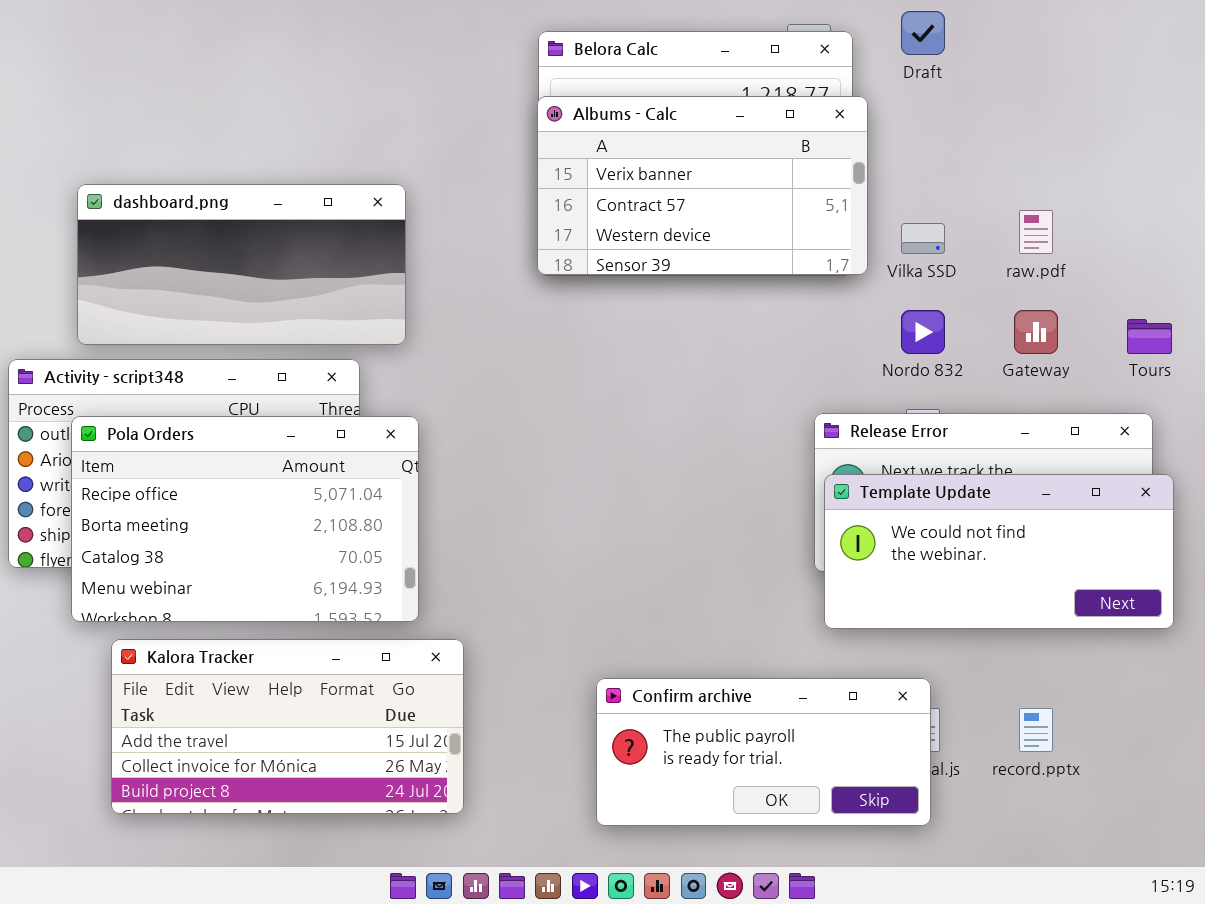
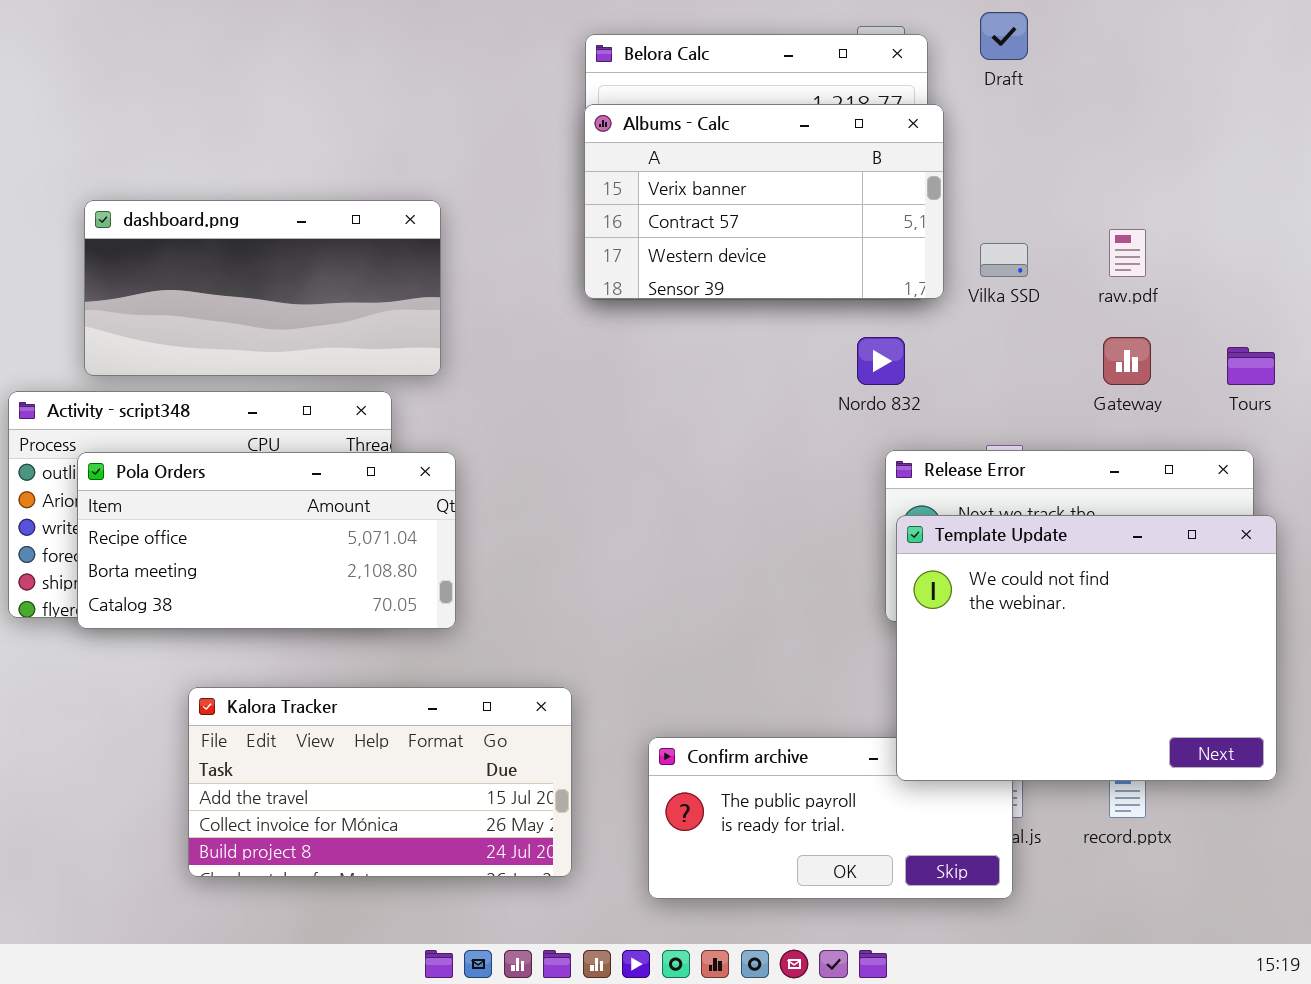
Nordo 832: [901,310,945,354] -> [857,337,905,385], moved
Pola Orders: [71,416,419,622] -> [77,452,456,629], resized
Template Update: [824,474,1174,629] -> [896,515,1277,781], resized
Kalora Tracker: [111,639,464,814] -> [188,687,572,877], moved

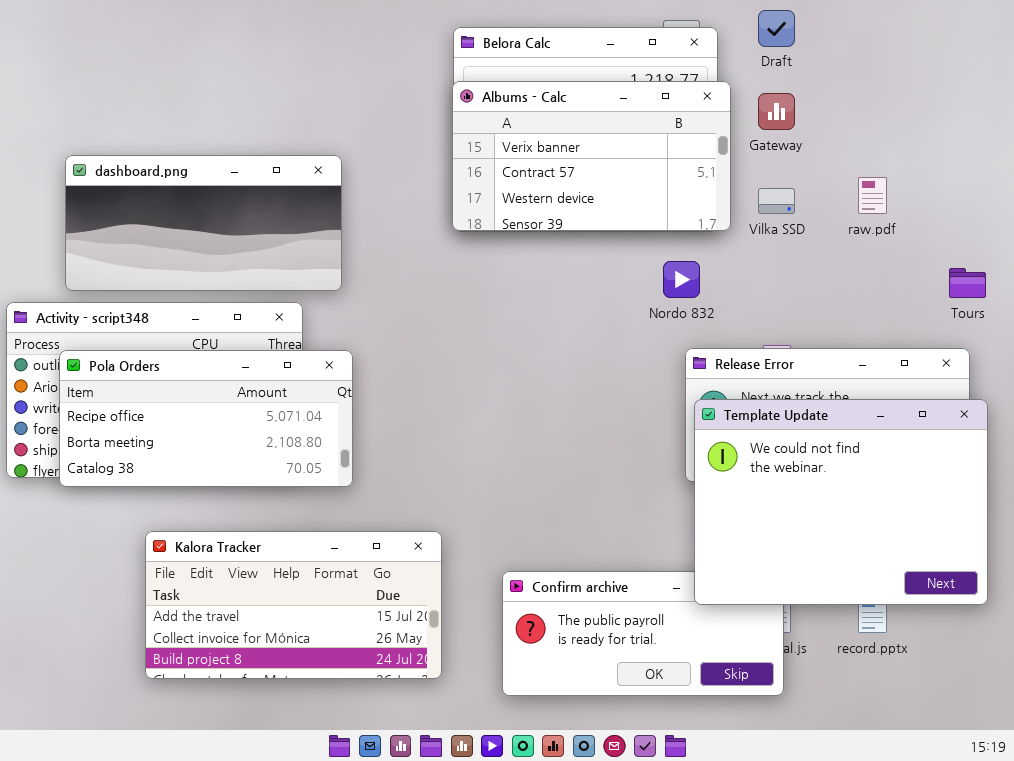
Gateway: [1103,337,1151,385] -> [758,93,795,130], moved

